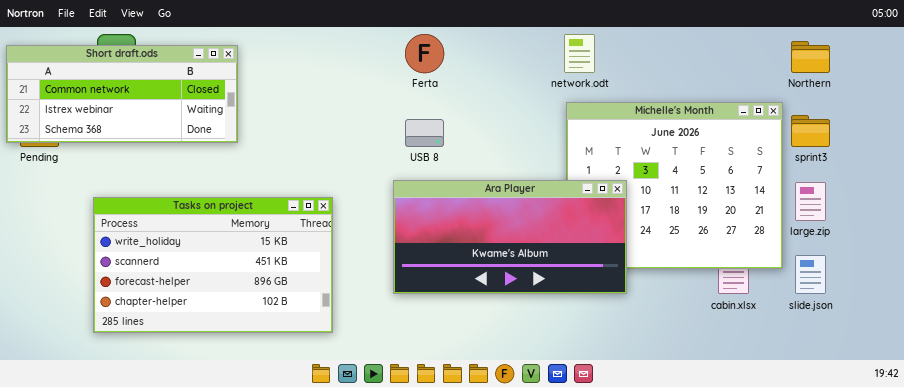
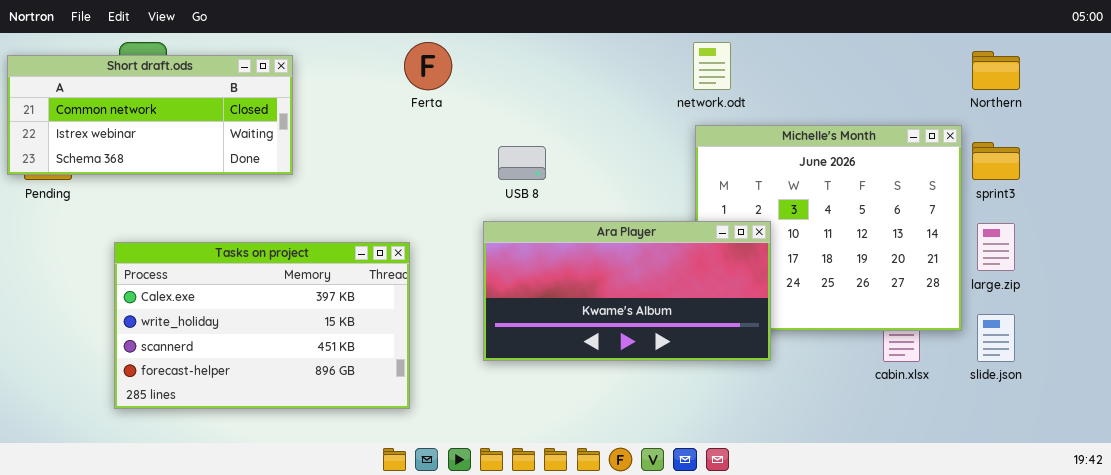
Ferta: [405,34,444,73] -> [404,42,452,90], moved
Tasks on project: [93,197,333,333] -> [114,242,410,409], scrolled up 1 row

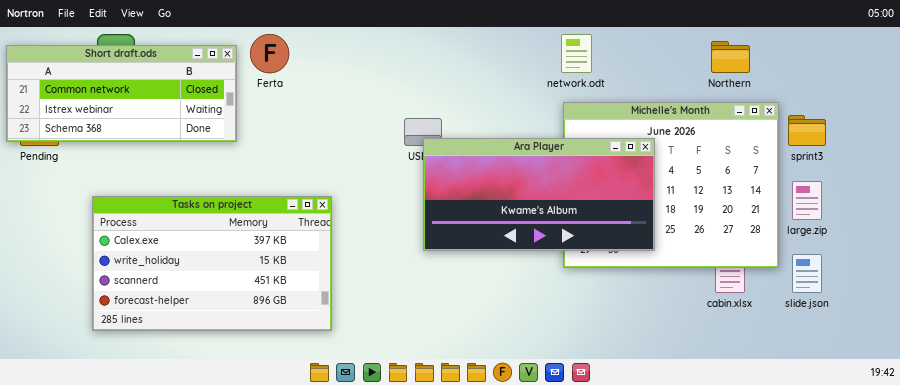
Ferta: [404,42,452,90] -> [250,34,289,73], moved
Northern: [972,51,1020,90] -> [711,41,750,73], moved
Ara Player: [483,221,771,361] -> [423,138,655,251], moved

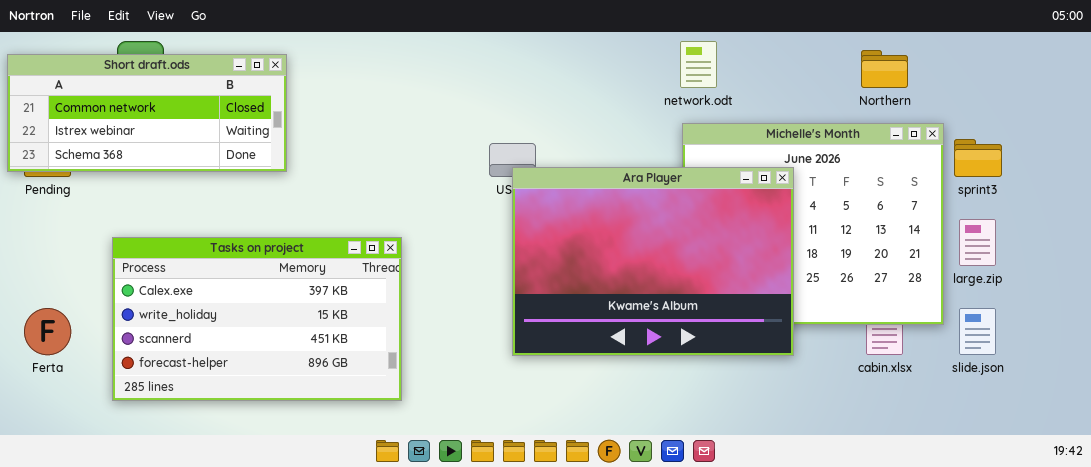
Ferta: [250,34,289,73] -> [24,308,71,355], moved
Ara Player: [423,138,655,251] -> [512,167,794,356], resized

